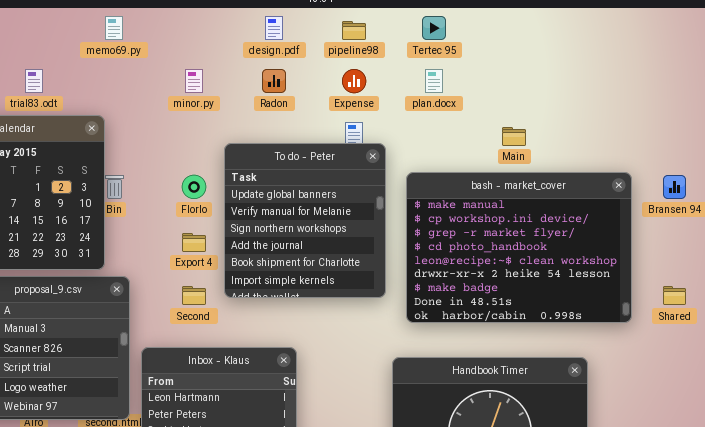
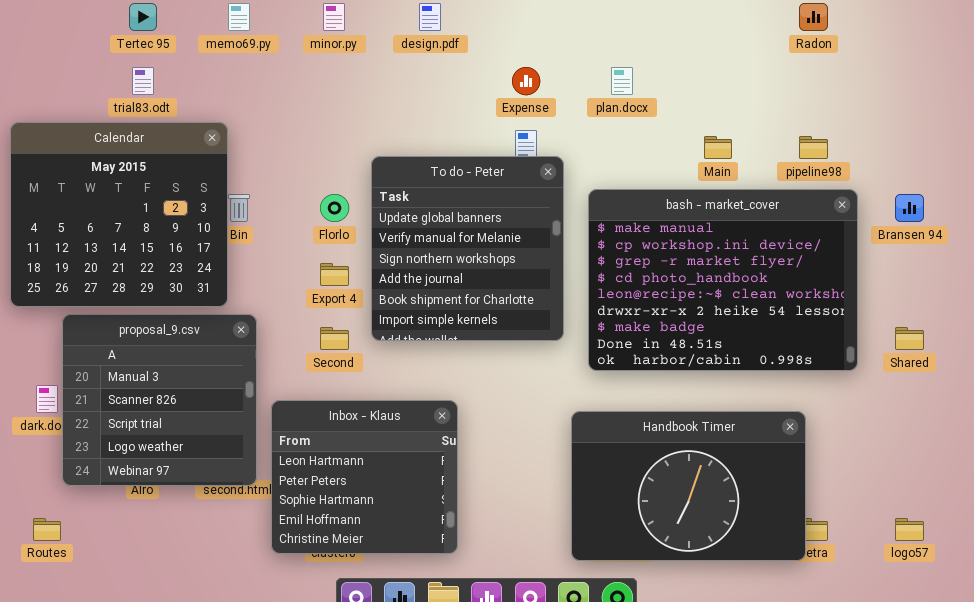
Tertec 95: [422,16,446,40] -> [129,3,157,31], moved
pipeline98: [342,21,366,40] -> [799,136,828,159], moved
minor.py: [185,69,203,93] -> [323,3,345,31], moved
Radon: [262,69,286,93] -> [799,3,828,31], moved

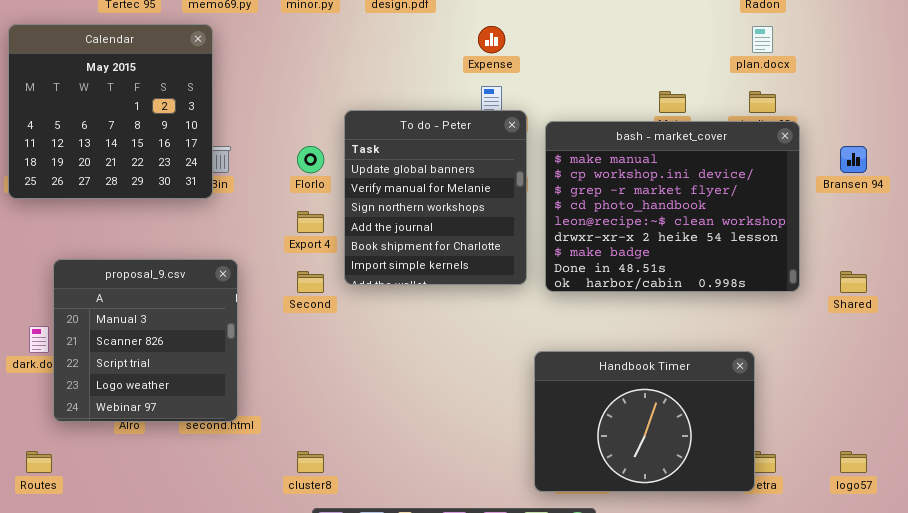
plan.docx: [611,67,633,95] -> [752,26,773,53], moved
Calendar: [10,122,228,307] -> [8,24,213,199], moved
bash - market_cover: [588,189,858,371] -> [545,121,800,292], moved
Inbox - Klaus: [271,400,458,554] -> none, closed

